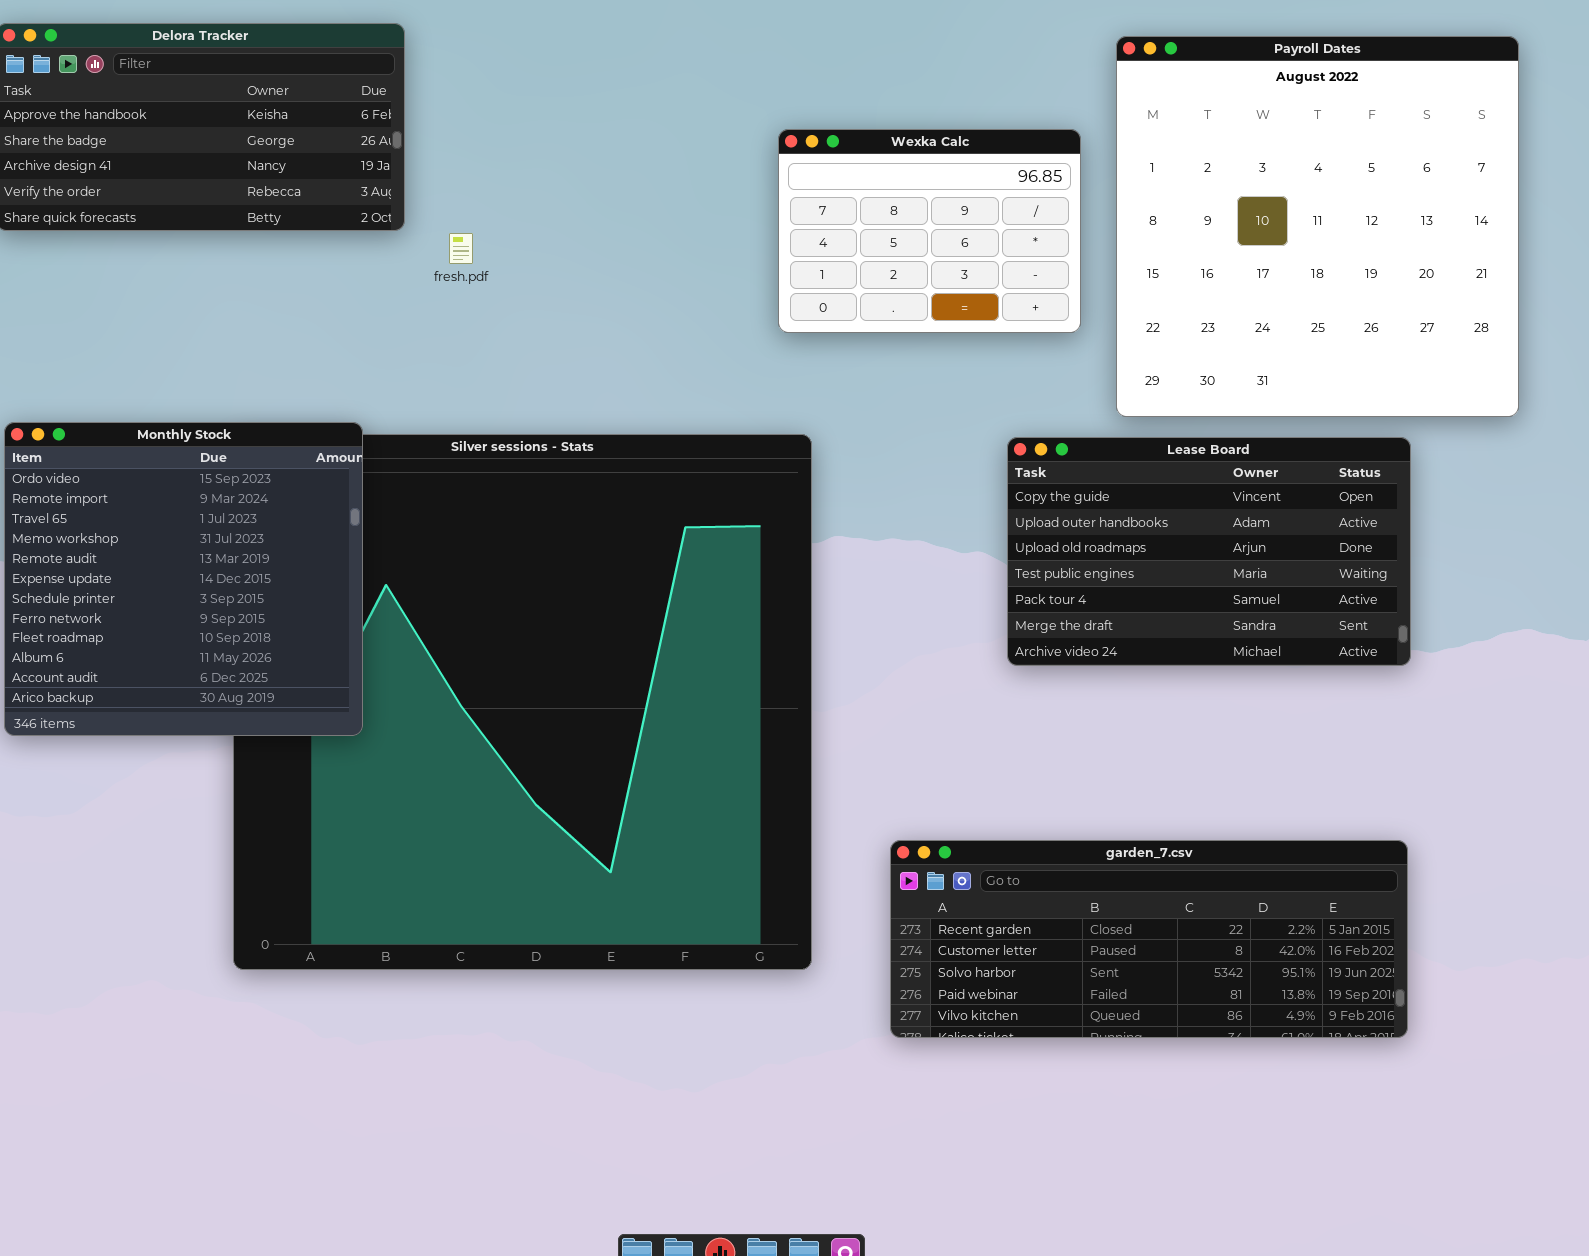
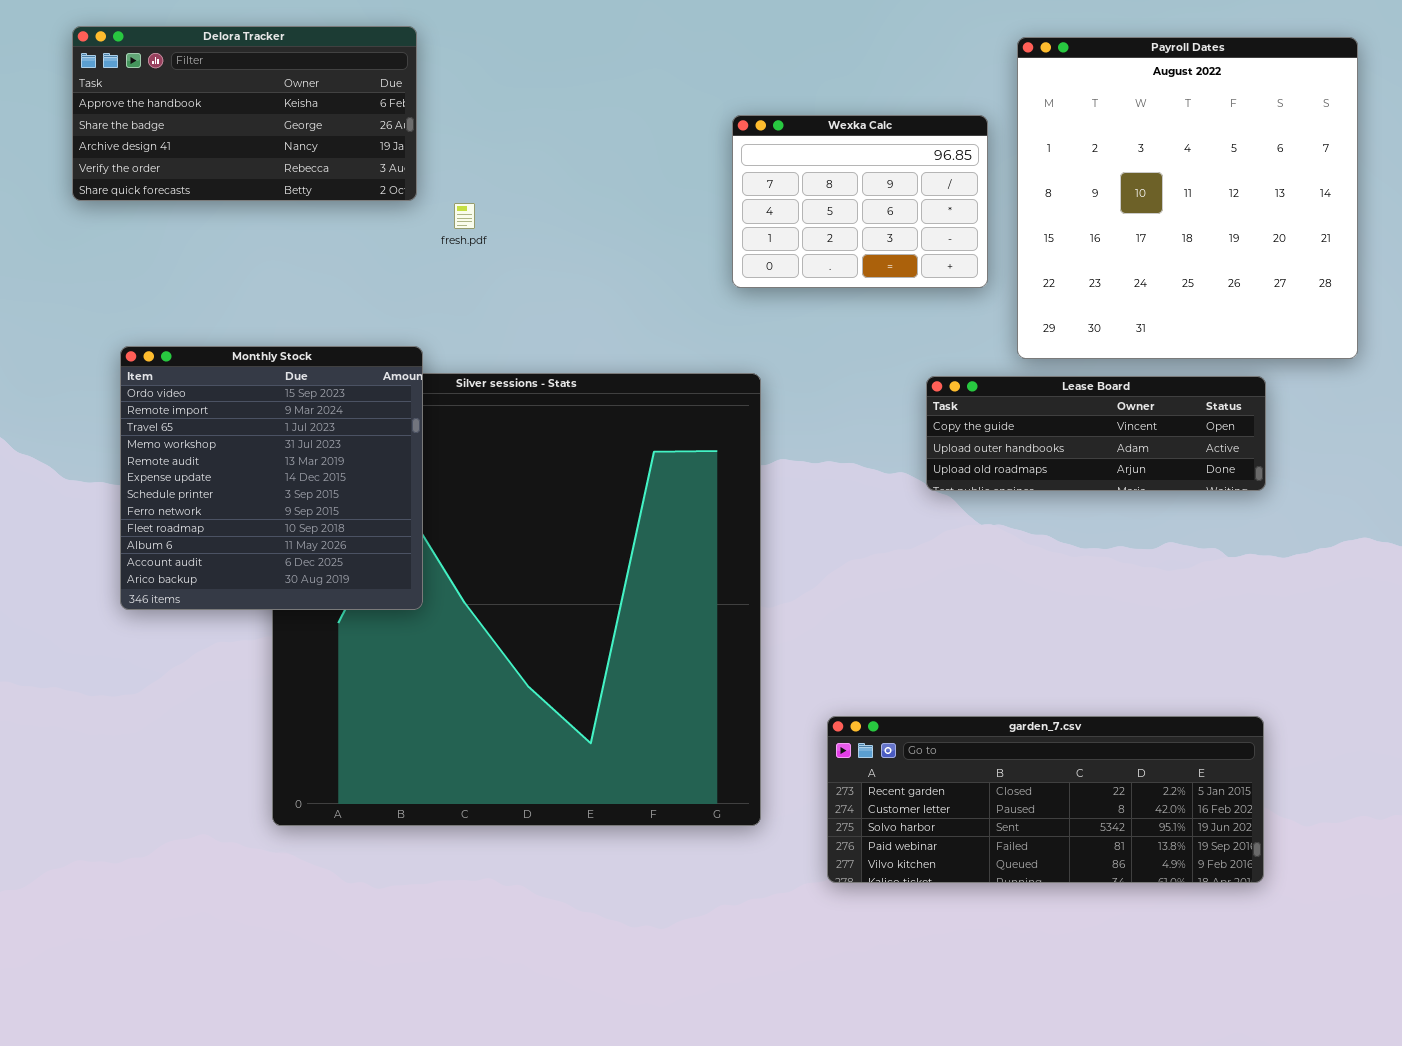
Monthly Stock: [4,422,363,736] -> [120,346,423,610], moved
Lease Board: [1007,437,1411,666] -> [926,376,1266,491], resized

